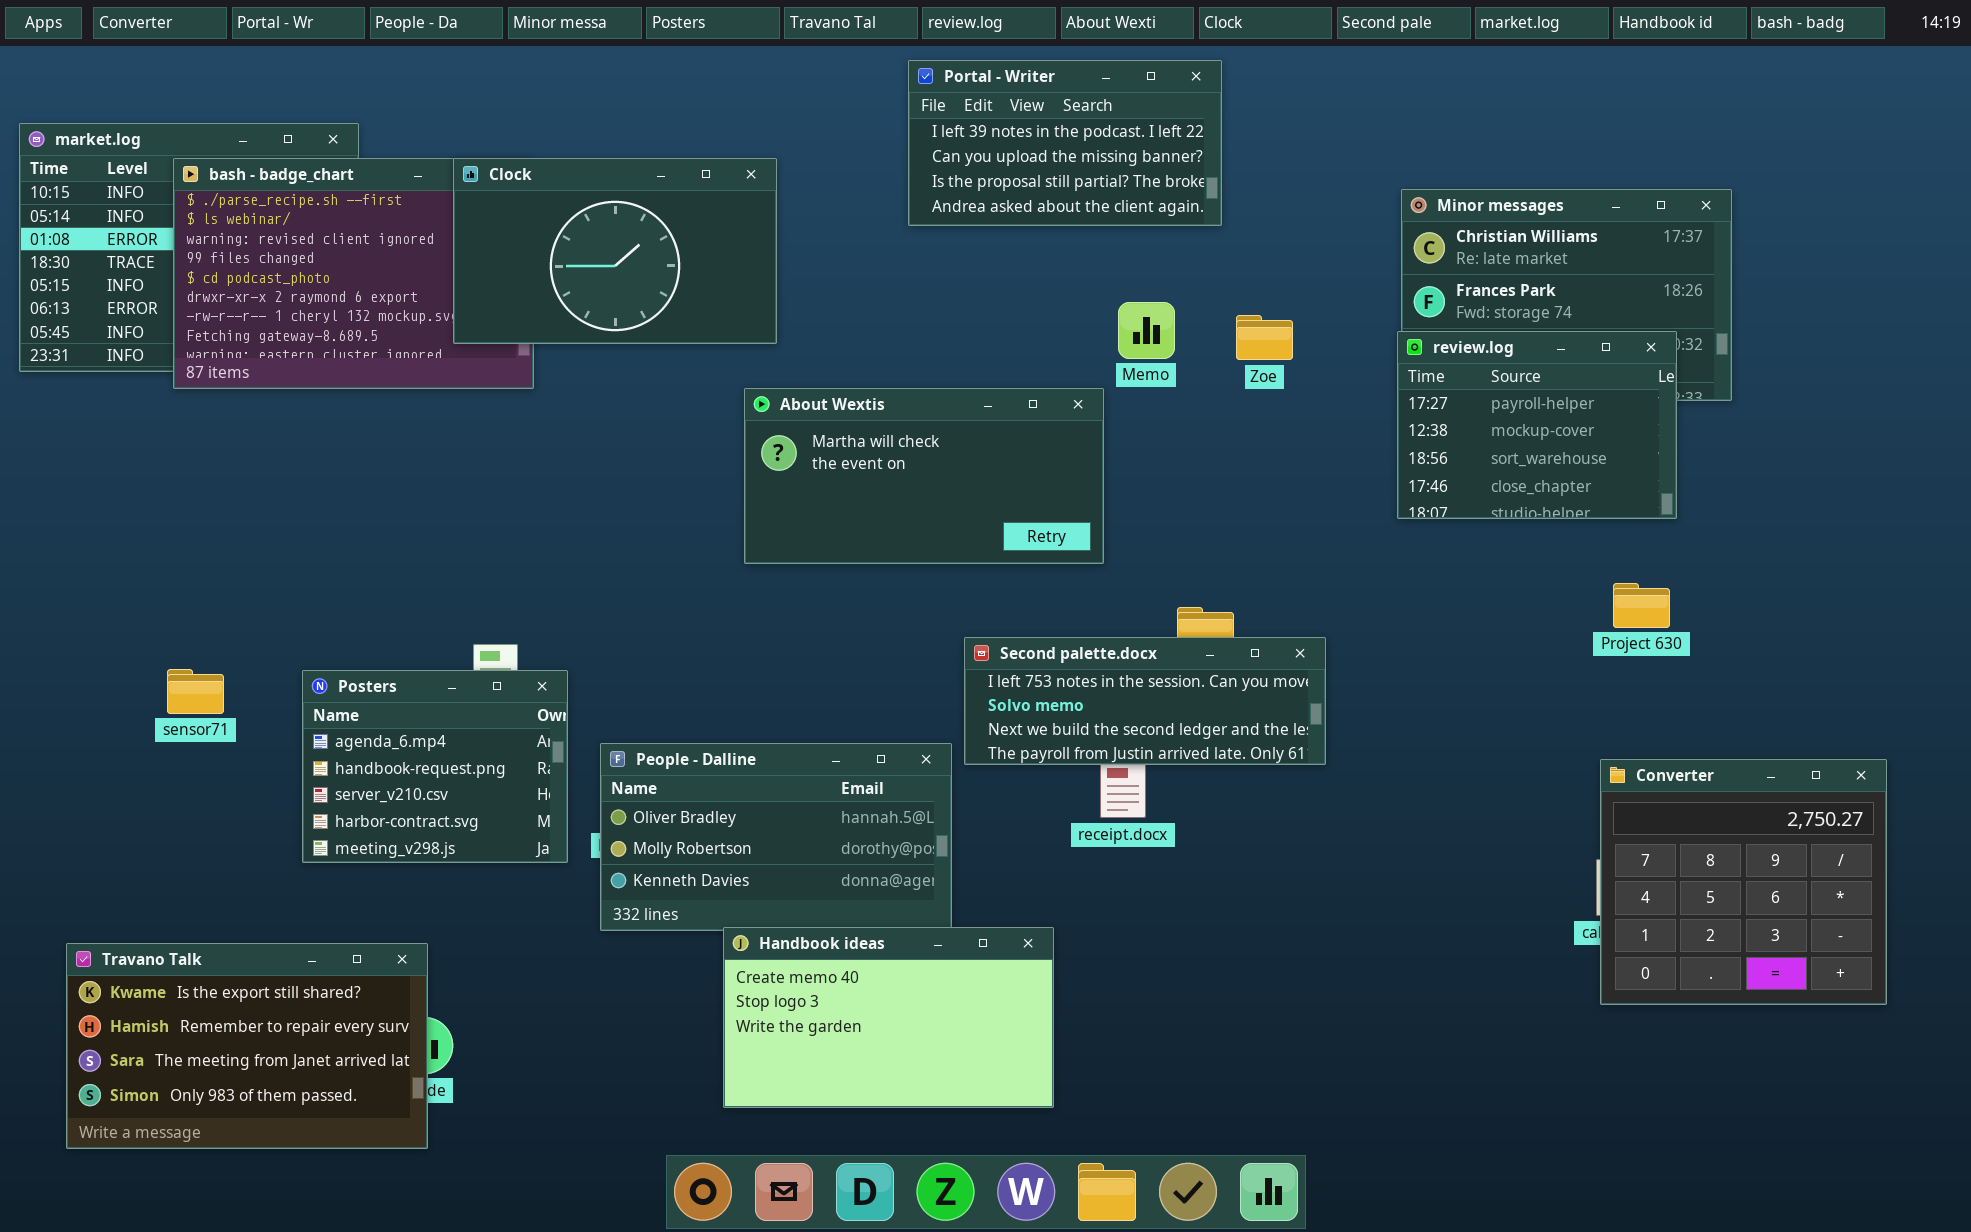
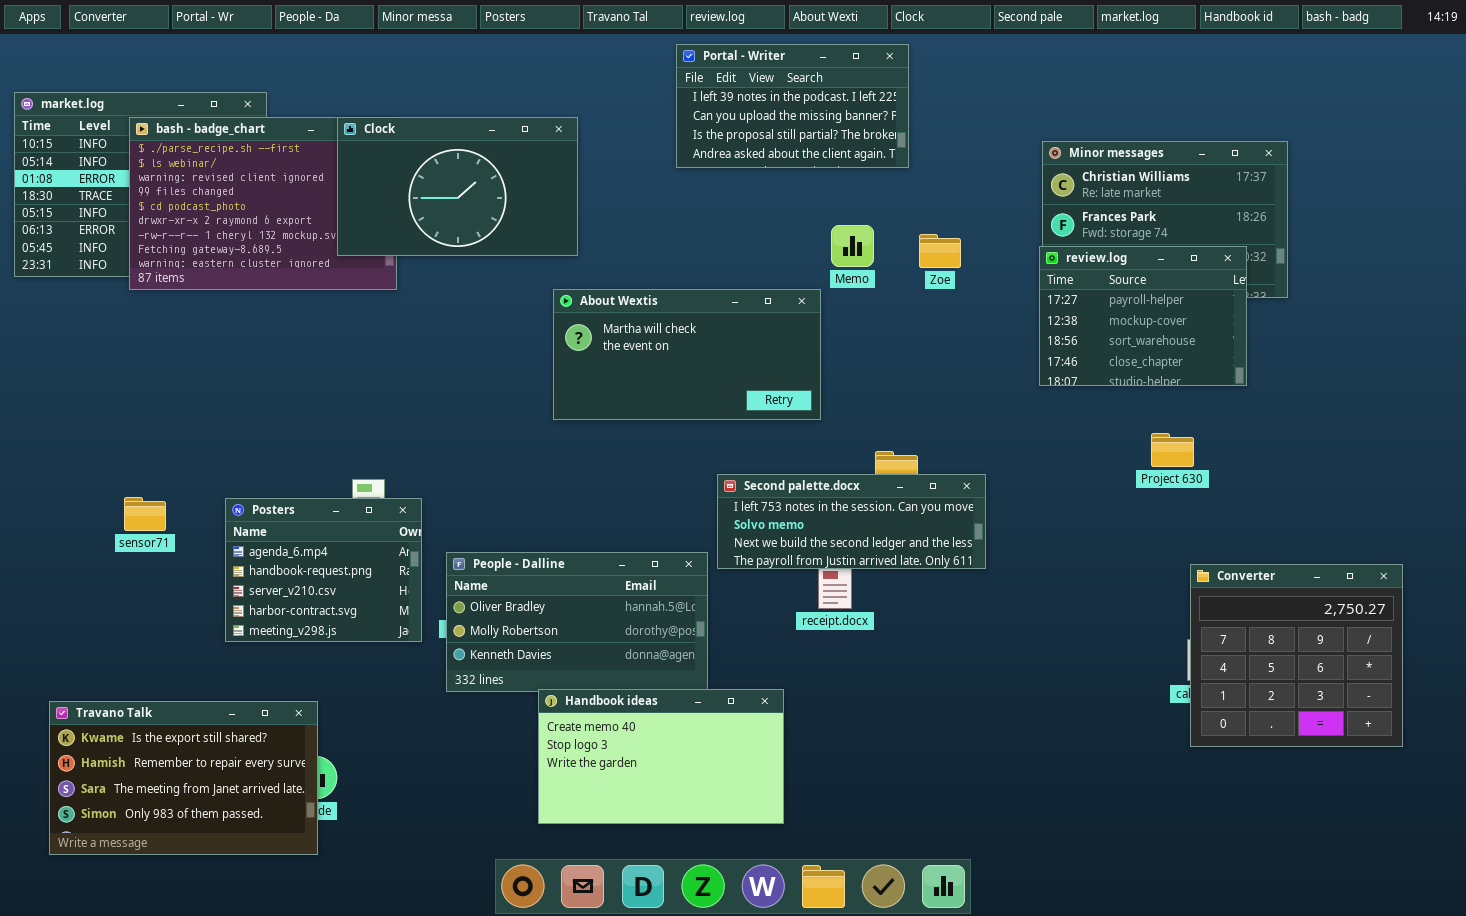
Project 630: [1613,583,1670,628] -> [1151,433,1194,467], moved

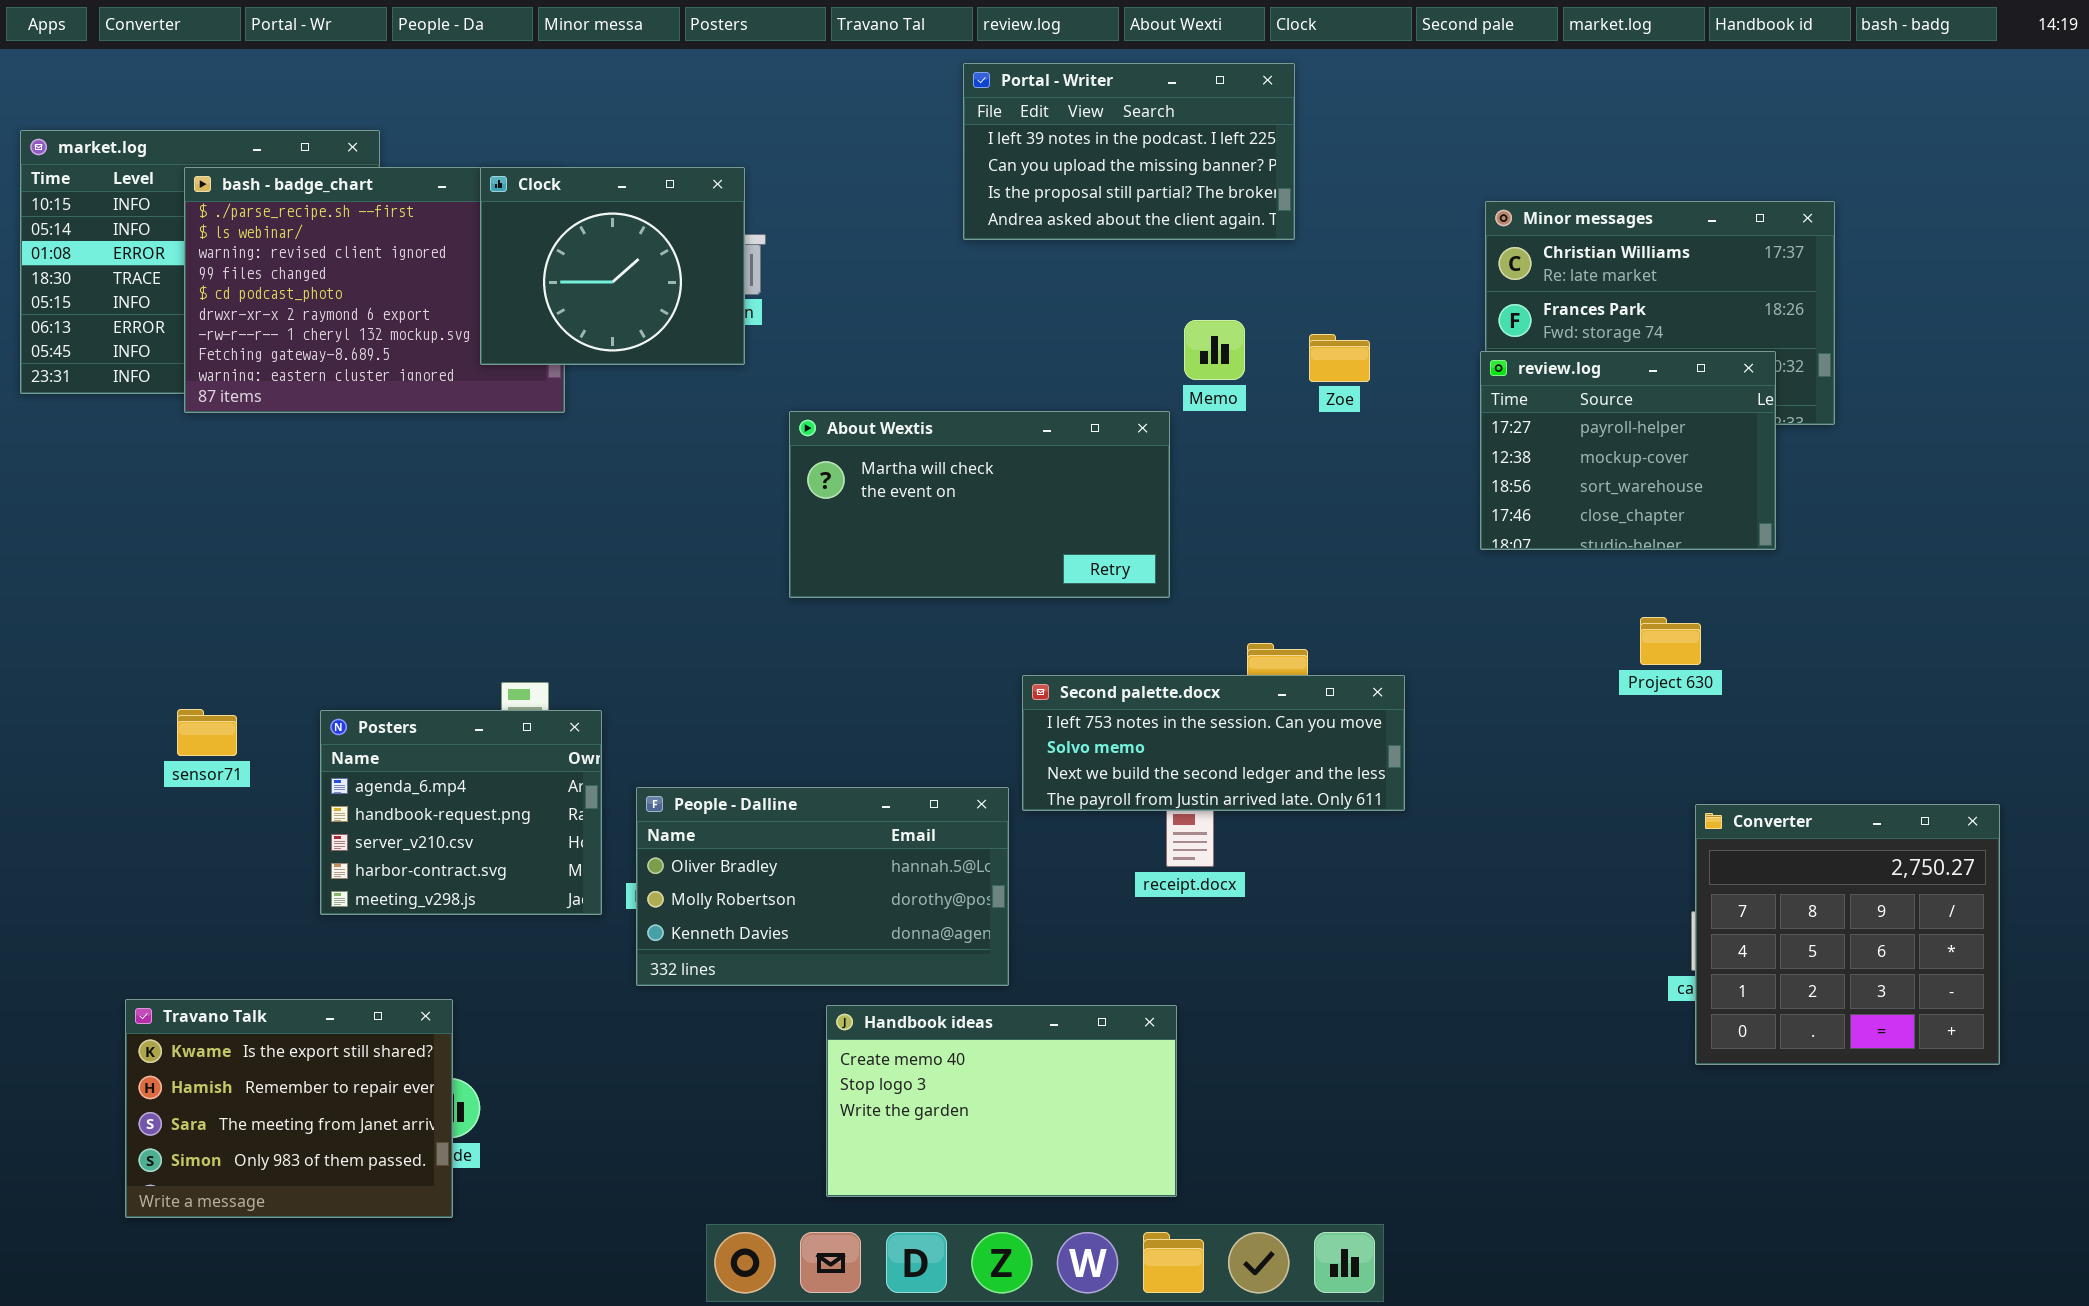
Clock: [337,117,578,256] -> [480,167,745,365], resized
Handbook ideas: [538,689,784,824] -> [826,1005,1177,1197], moved
Travano Talk: [49,701,318,855] -> [125,999,453,1218], resized

